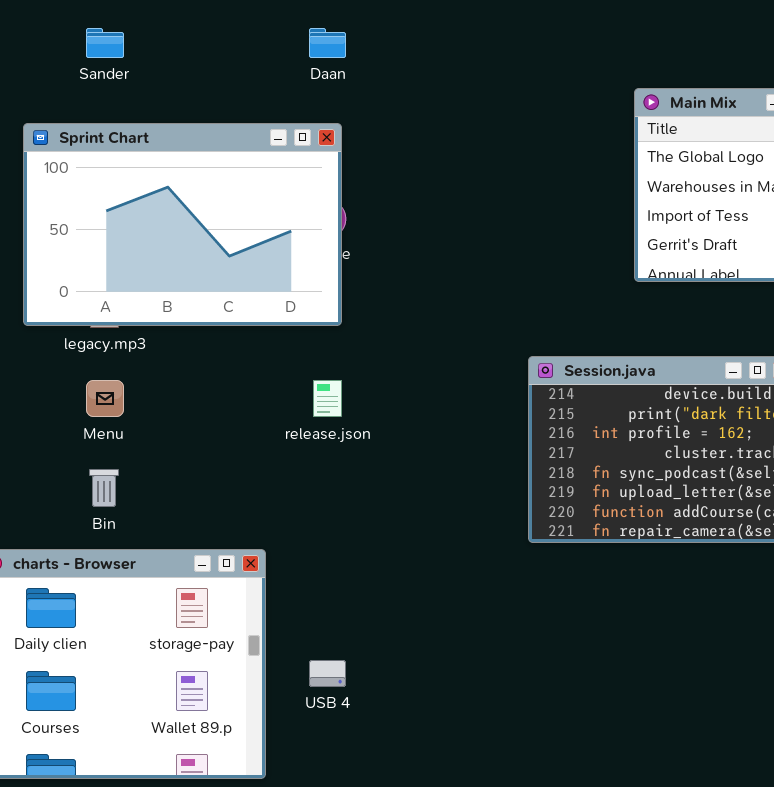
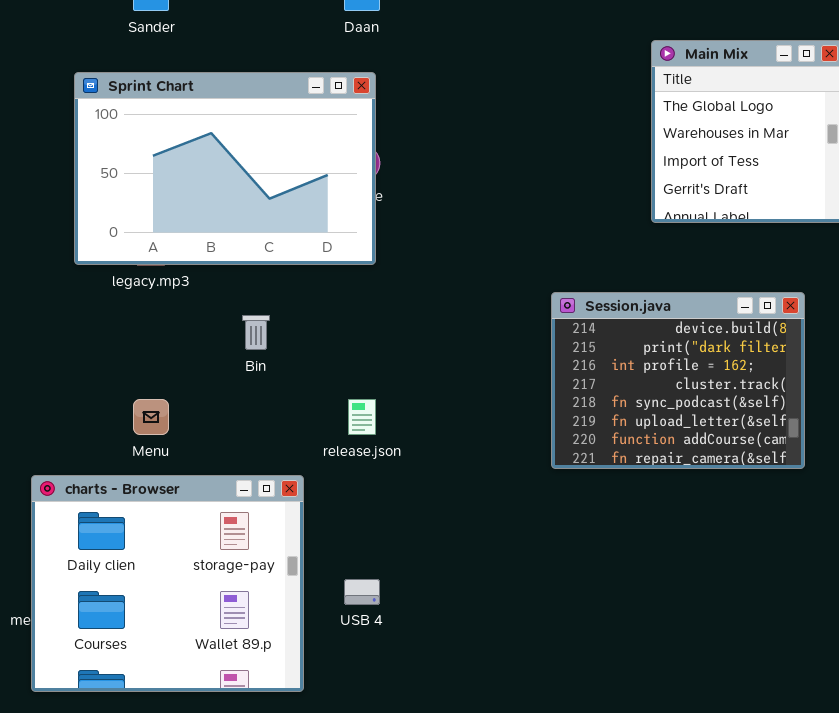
Menu: [86,380,124,417] -> [133,399,169,435], moved
release.json: [313,380,342,417] -> [348,399,376,435], moved
Bin: [89,469,119,507] -> [242,315,270,350], moved

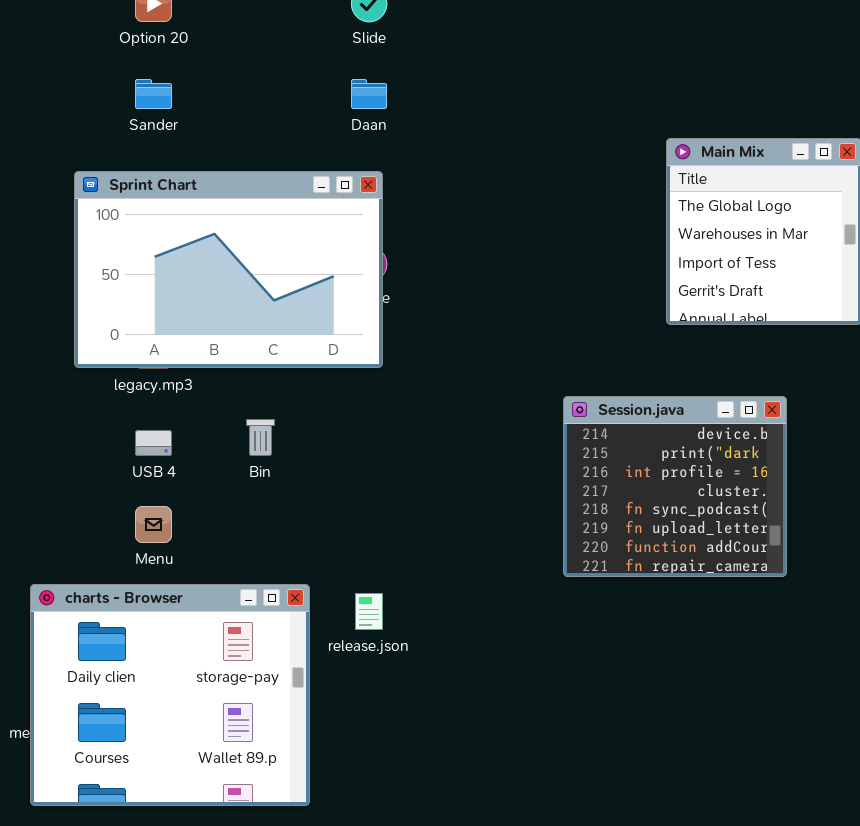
Session.java: [551,292,805,469] -> [563,396,787,577], resized
release.json: [348,399,376,435] -> [355,593,383,630], moved
USB 4: [344,579,380,605] -> [135,430,172,456], moved

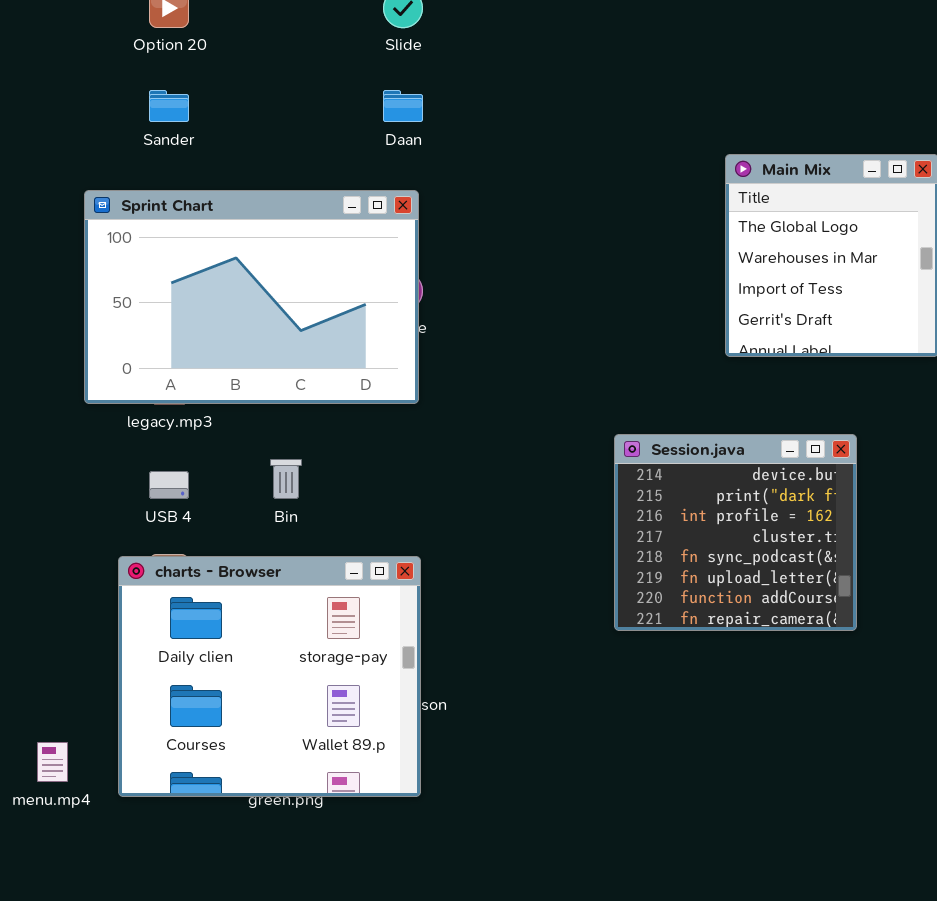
charts - Browser: [30,584,310,806] -> [118,556,421,797], moved

